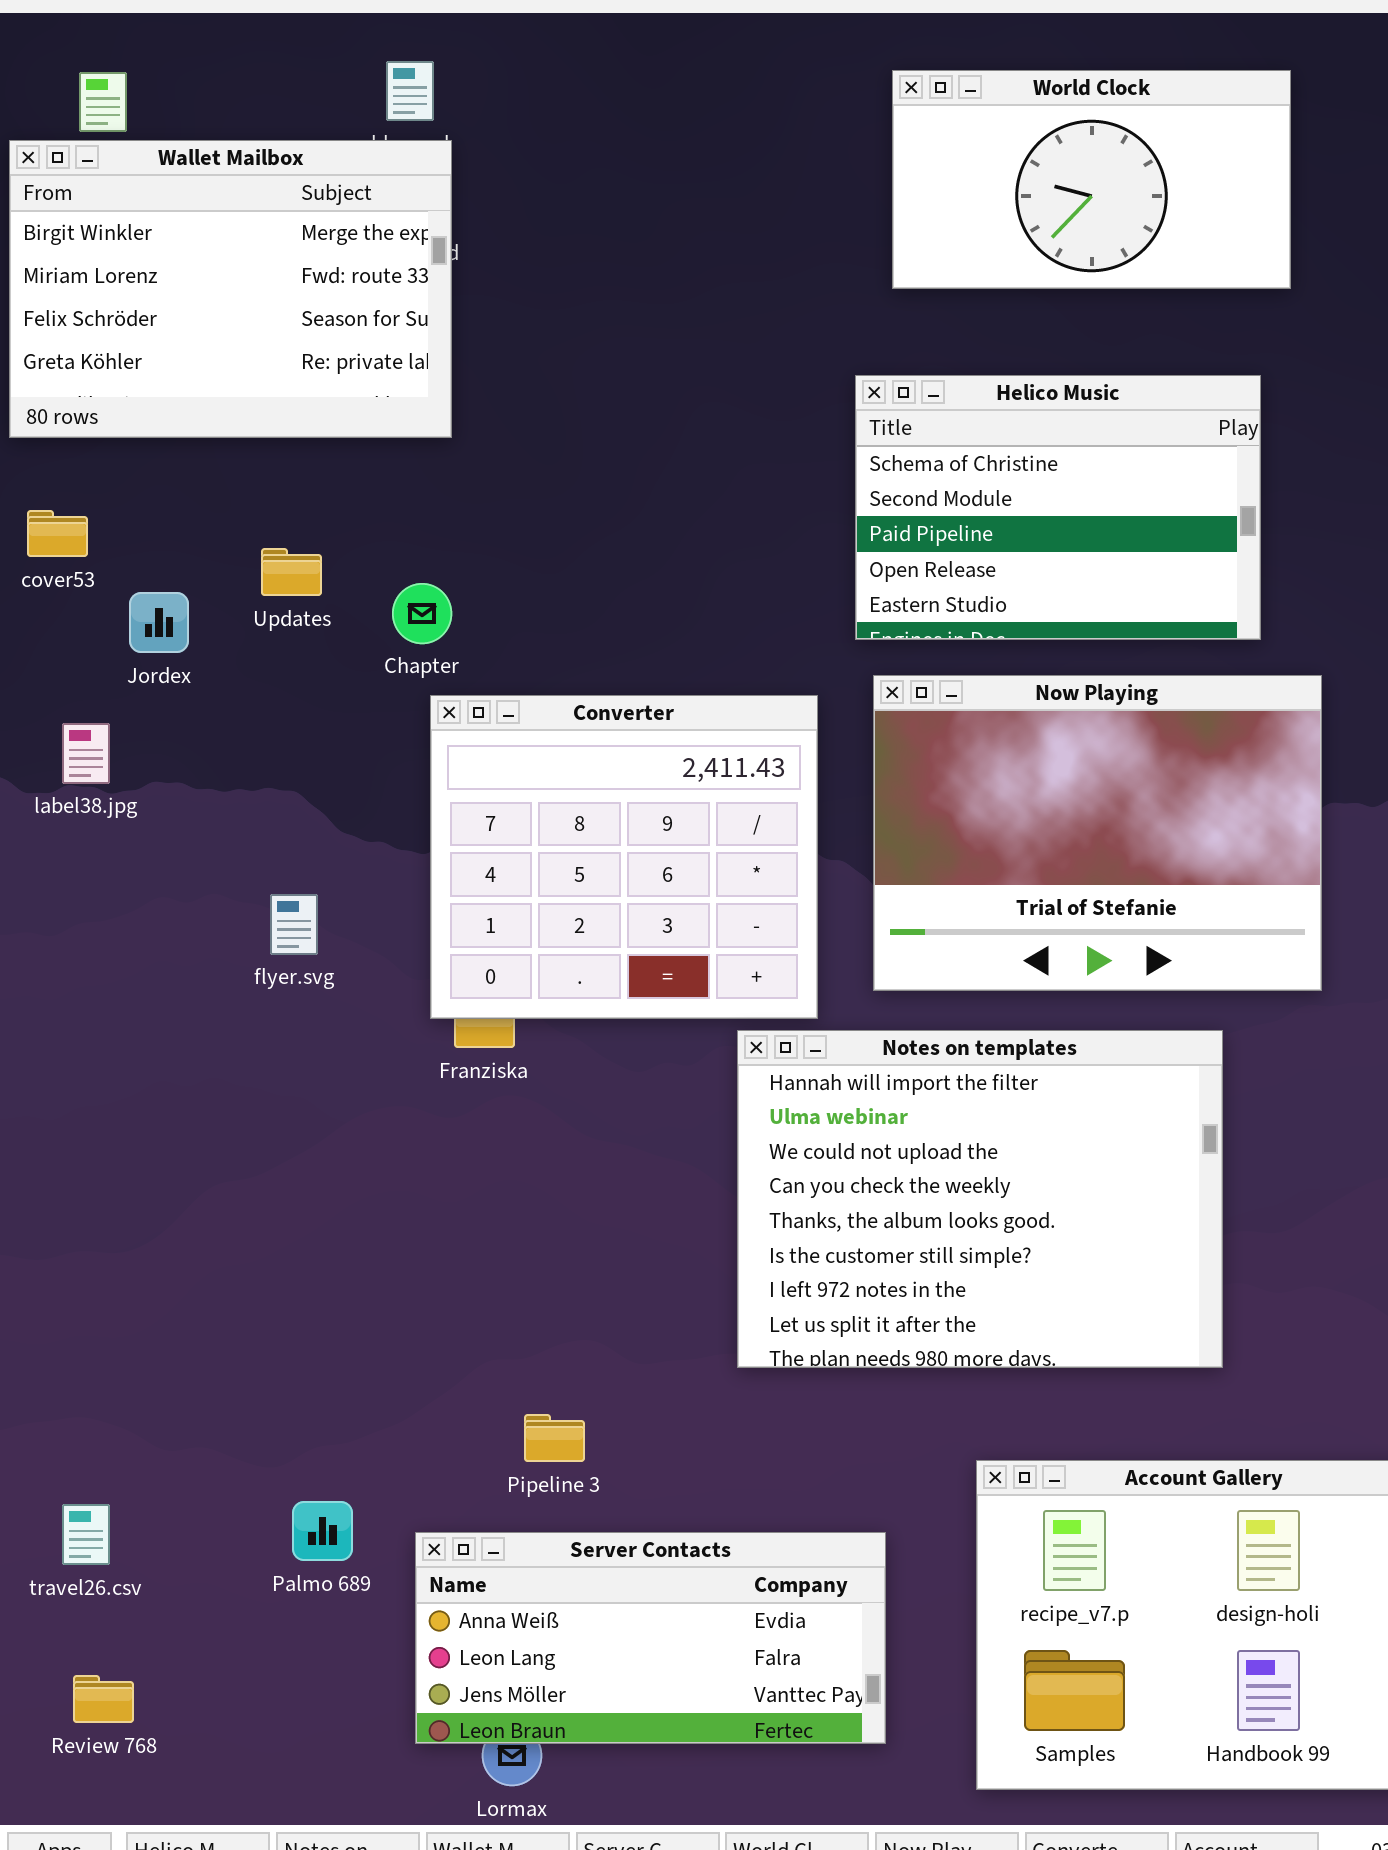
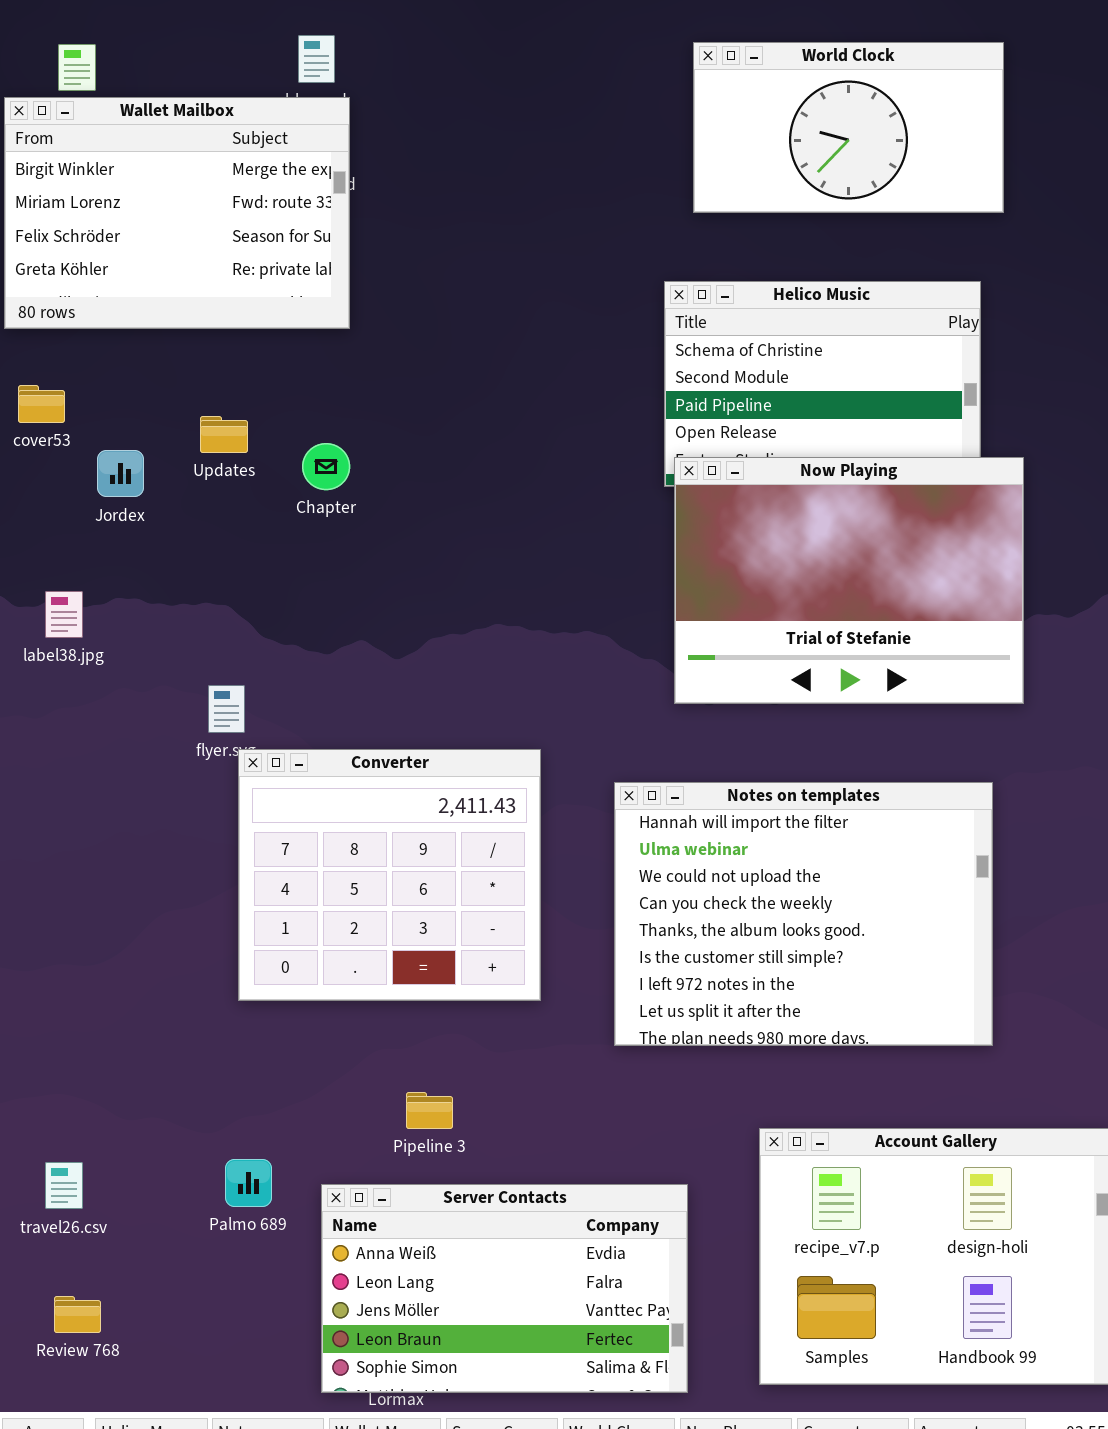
Now Playing: [873,675,1322,991] -> [674,457,1024,704], moved
Converter: [430,695,818,1019] -> [238,749,541,1001], moved
label38.jpg: [62,723,110,784] -> [45,591,83,638], moved
Notes on templates: [737,1030,1223,1368] -> [614,782,993,1046], moved
Server Contacts: [415,1532,886,1744] -> [321,1184,688,1393], resized

